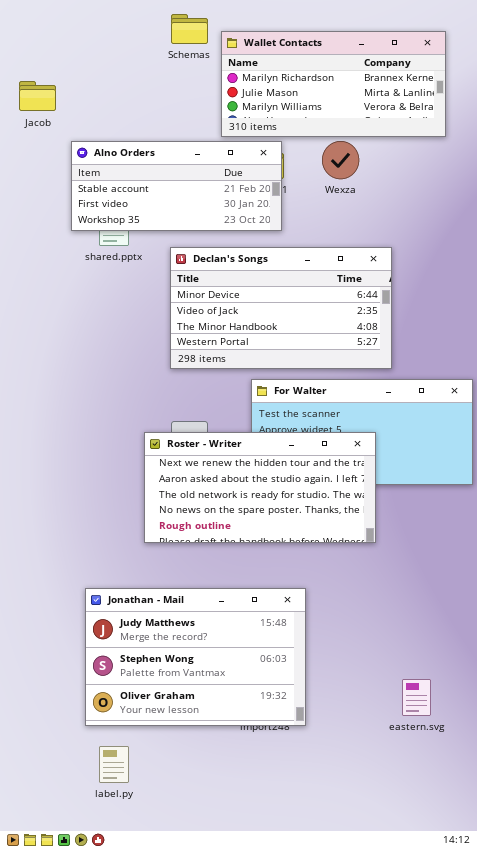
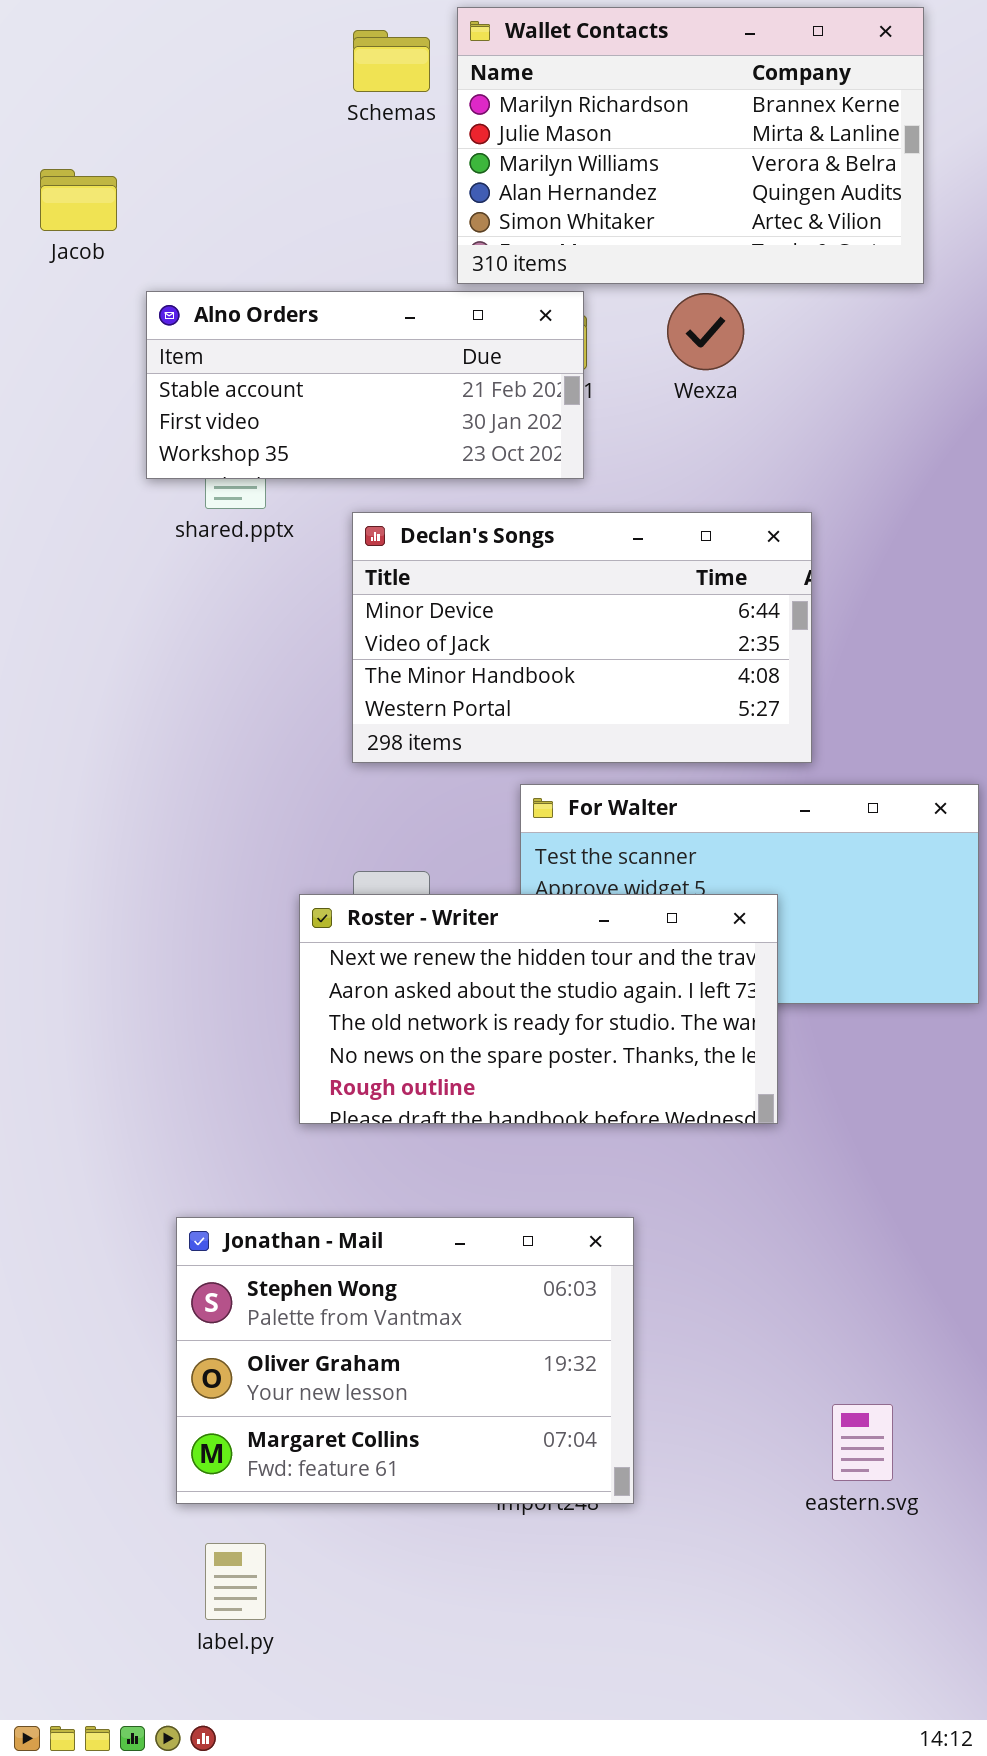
Wallet Contacts: [221,31,446,137] -> [457,7,924,284], resized
Jonathan - Mail: [85,588,306,726] -> [176,1217,634,1504], scrolled down 1 row

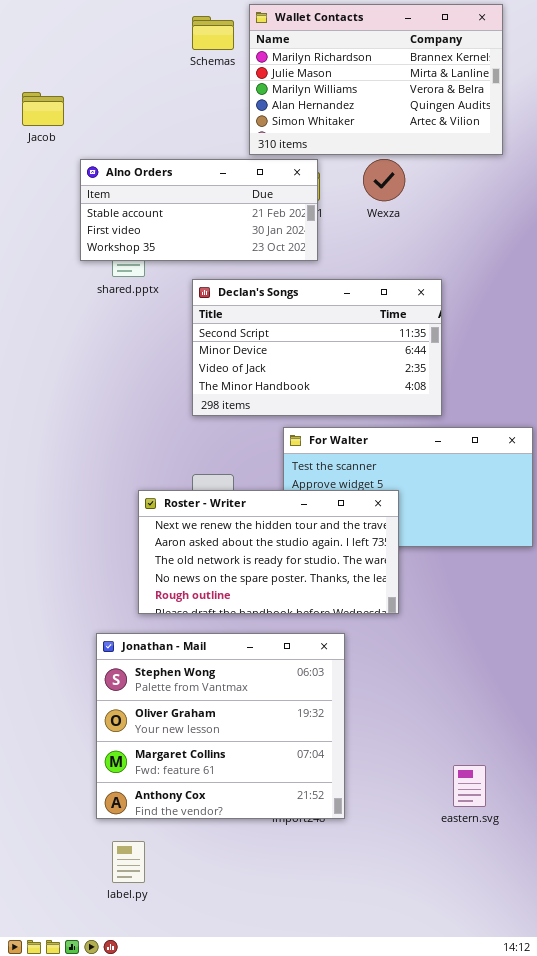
Declan's Songs: [352,512,812,763] -> [192,279,442,416], scrolled up 1 row
Roster - Writer: [299,894,778,1124] -> [138,490,399,614], moved
Jonathan - Mail: [176,1217,634,1504] -> [96,633,345,819], resized

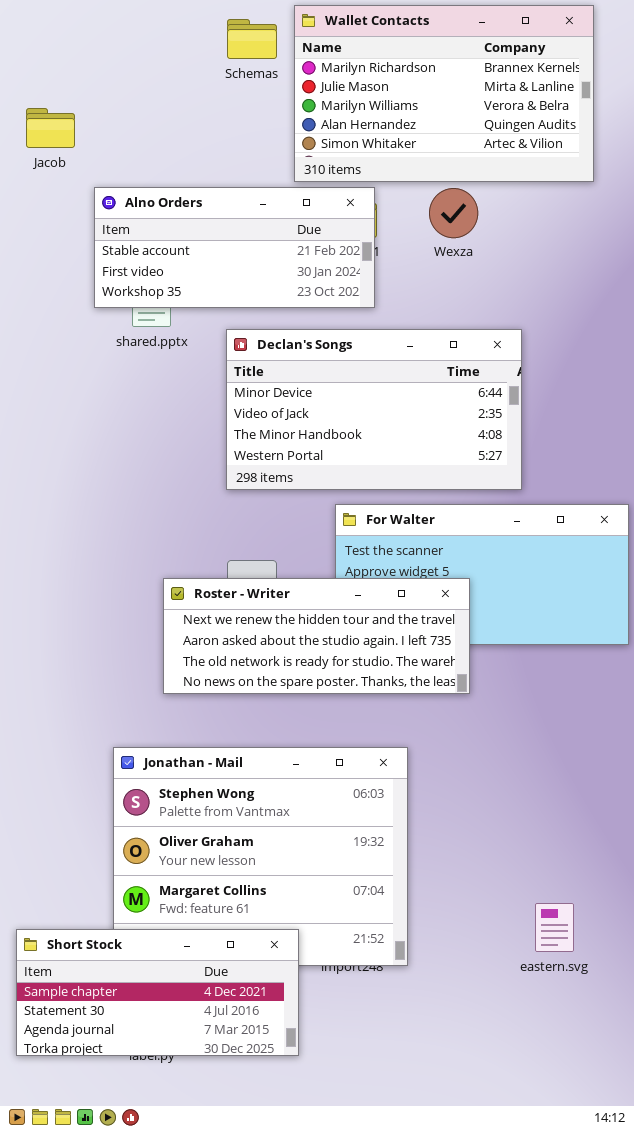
Declan's Songs: [192,279,442,416] -> [226,329,522,490], scrolled down 1 row
Roster - Writer: [138,490,399,614] -> [163,578,470,694], resized
Short Stock: none -> [16,929,299,1056], opened

